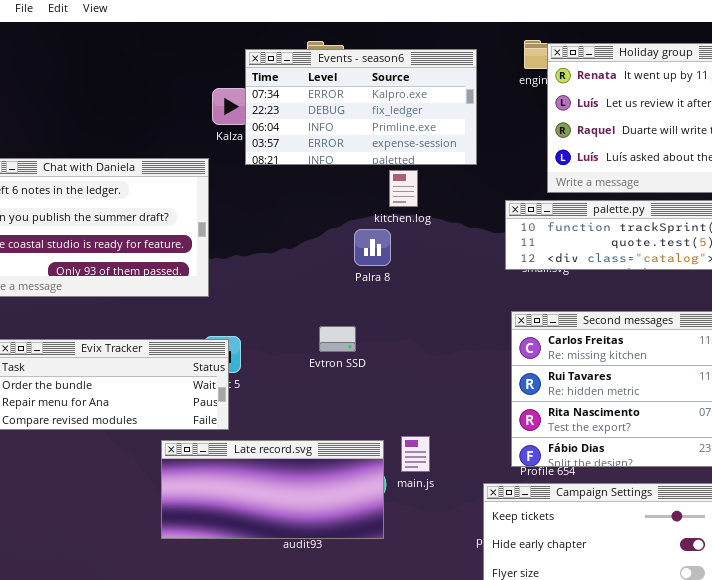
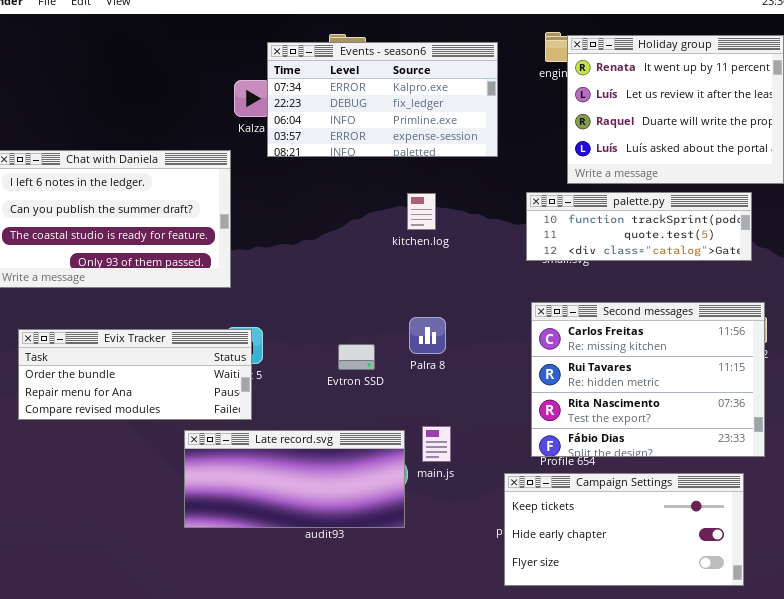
kitchen.log: [389,170,418,207] -> [407,193,436,230], moved
Palra 8: [354,229,391,266] -> [409,317,446,354], moved
Evtron SSD: [319,326,356,352] -> [338,344,375,370], moved

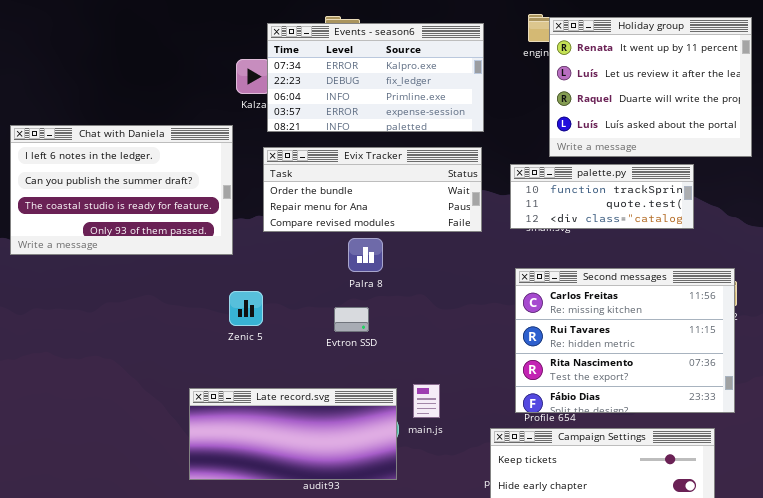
palette.py: [526,192,752,261] -> [510,164,694,229], resized
Palra 8: [409,317,446,354] -> [348,238,383,272], moved
Evix Tracker: [18,329,252,420] -> [263,147,482,232], moved

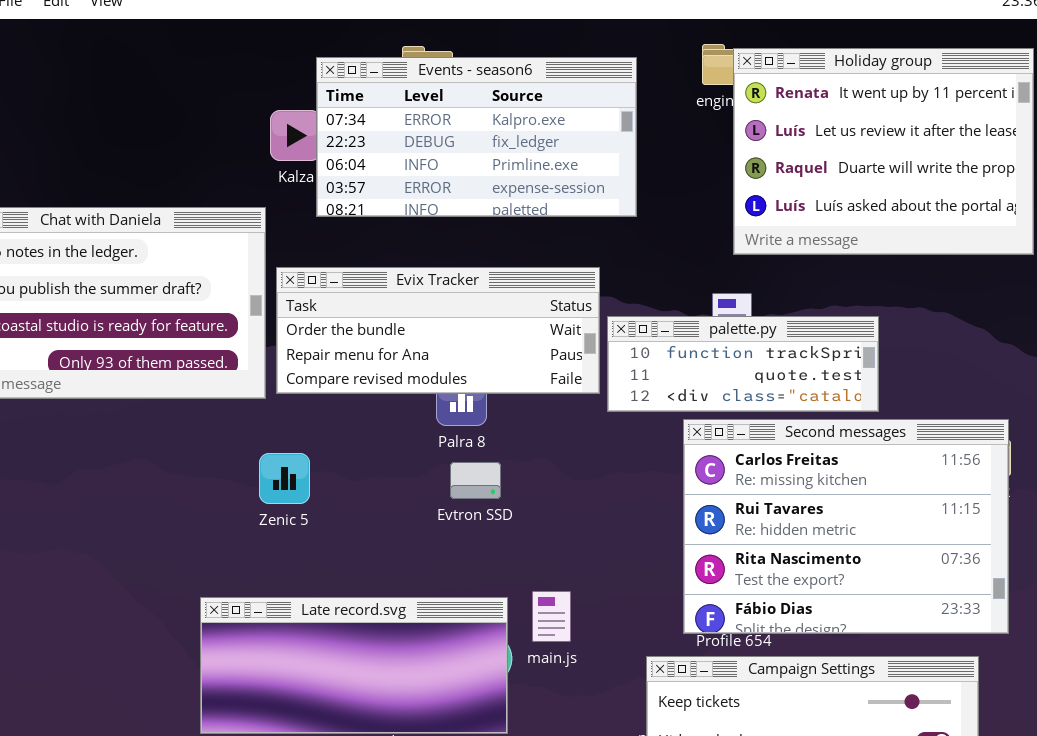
Evix Tracker: [263,147,482,232] -> [276,267,600,394], moved
palette.py: [510,164,694,229] -> [607,316,879,412], moved
Evtron SSD: [334,307,369,332] -> [450,462,501,499], moved

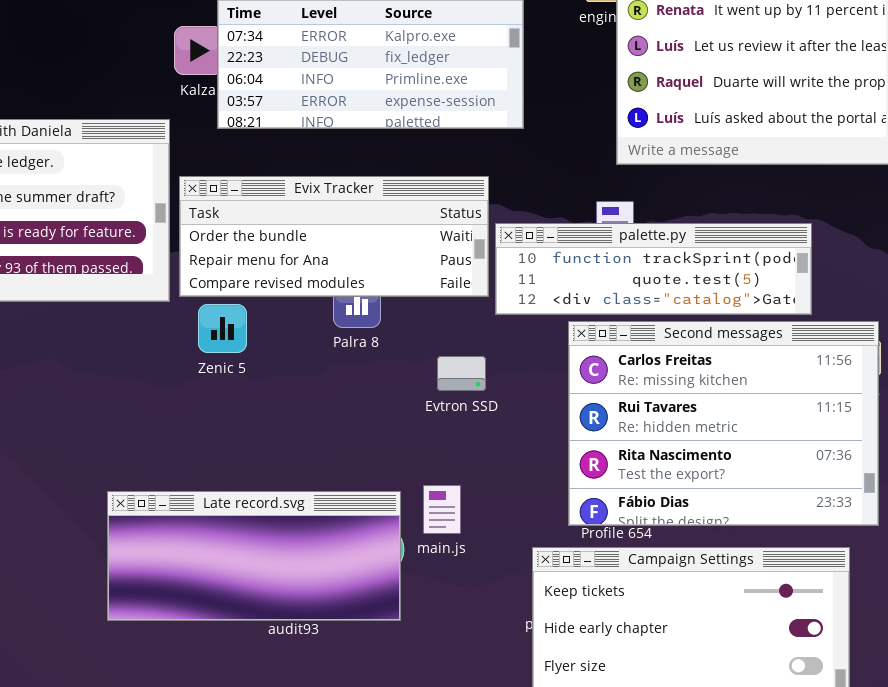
palette.py: [607,316,879,412] -> [495,223,812,315], resized
Zenic 5: [259,453,310,504] -> [198,304,247,353], moved
Evtron SSD: [450,462,501,499] -> [437,356,486,391], moved

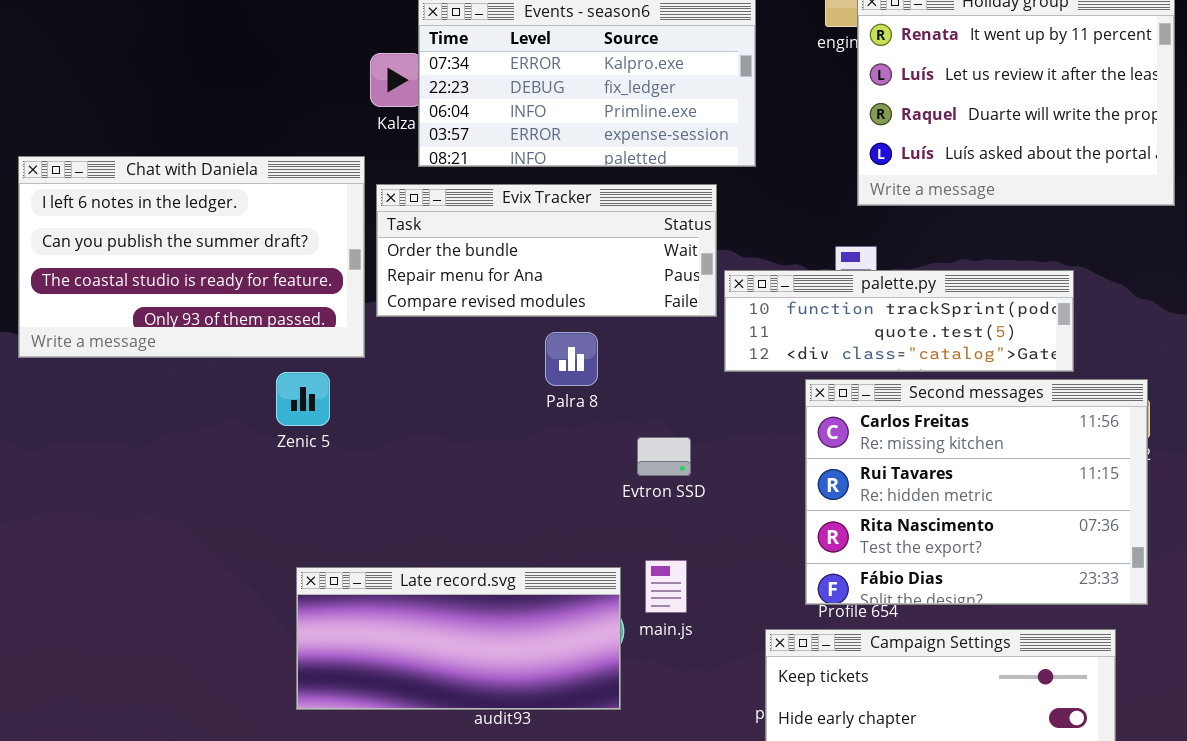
Evix Tracker: [179,176,489,297] -> [376,184,717,317], moved
Zenic 5: [198,304,247,353] -> [276,372,330,426], moved
Evtron SSD: [437,356,486,391] -> [637,437,691,476], moved

